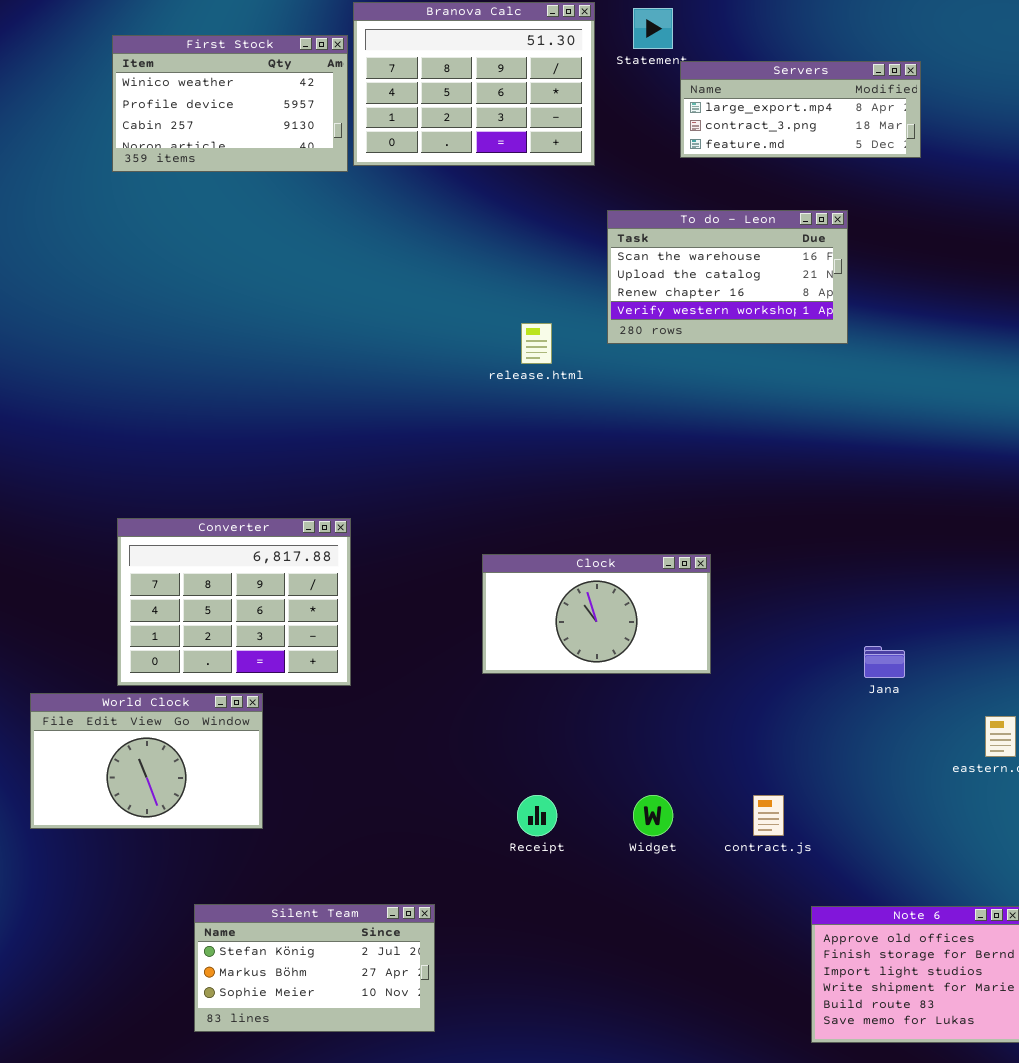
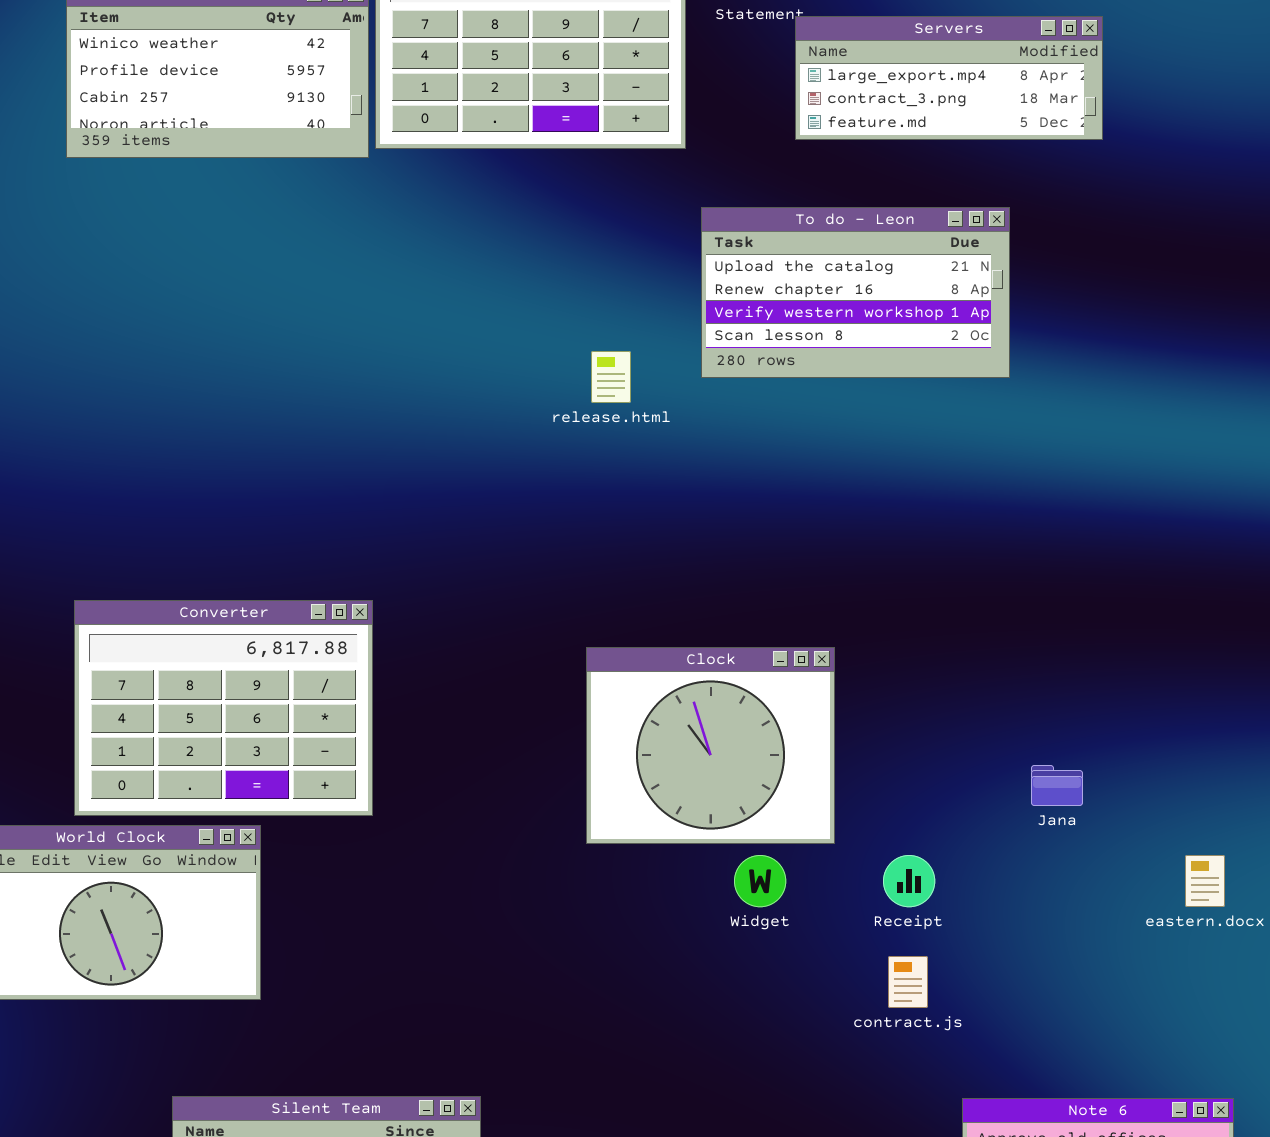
To do - Leon: [607,210,848,344] -> [701,207,1010,378], scrolled down 1 row
Clock: [482,554,711,674] -> [586,647,835,844], resized
Receipt: [517,795,557,836] -> [883,855,935,907], moved
Widget: [633,795,673,836] -> [734,855,786,907], moved

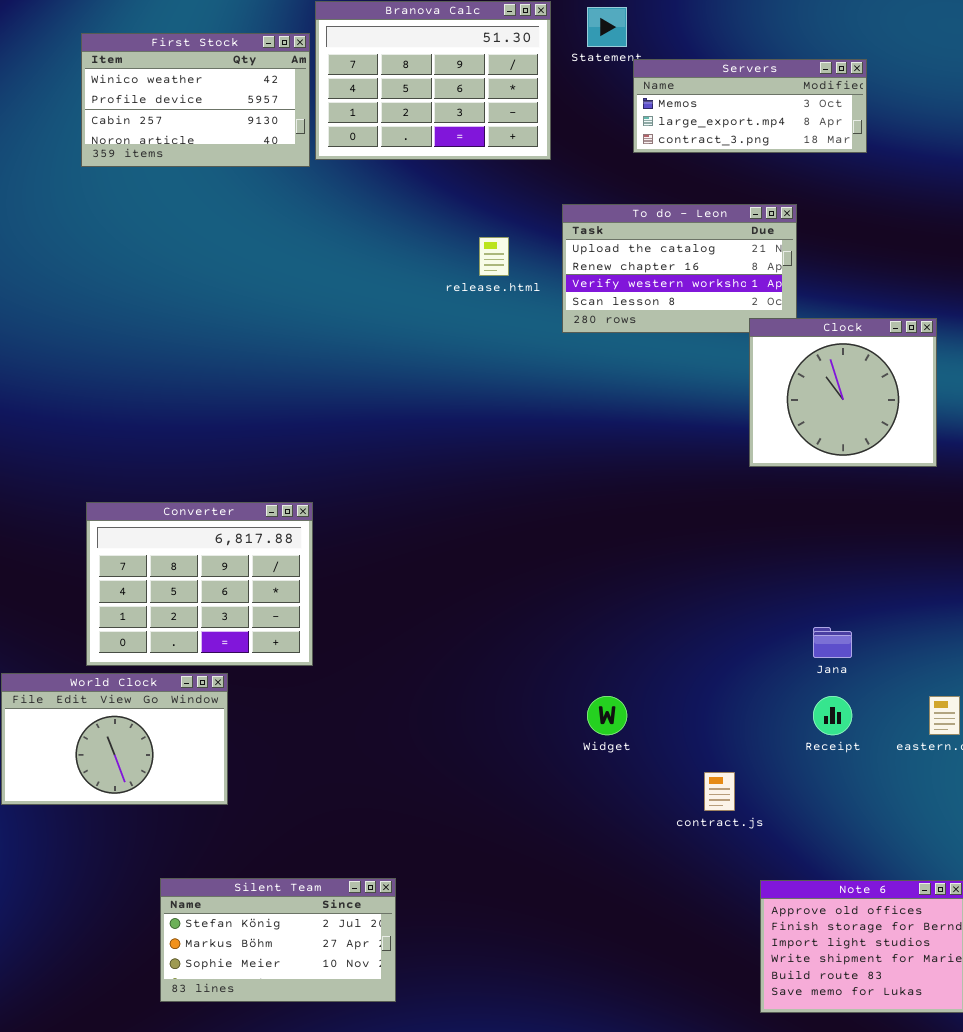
Servers: [795,16,1103,140] -> [633,59,867,153], scrolled up 1 row
release.html: [591,351,631,403] -> [479,237,509,276], moved
Clock: [586,647,835,844] -> [749,318,937,467], moved
Receipt: [883,855,935,907] -> [813,696,852,735], moved

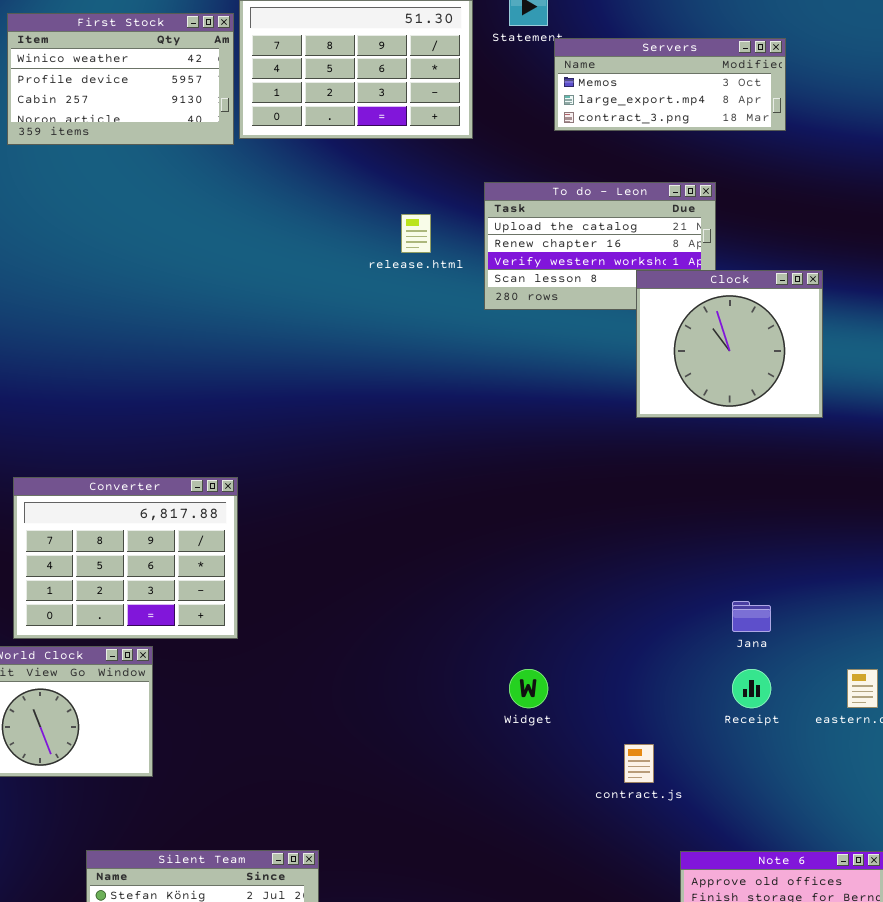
Clock: [749,318,937,467] -> [636,270,823,418], moved

